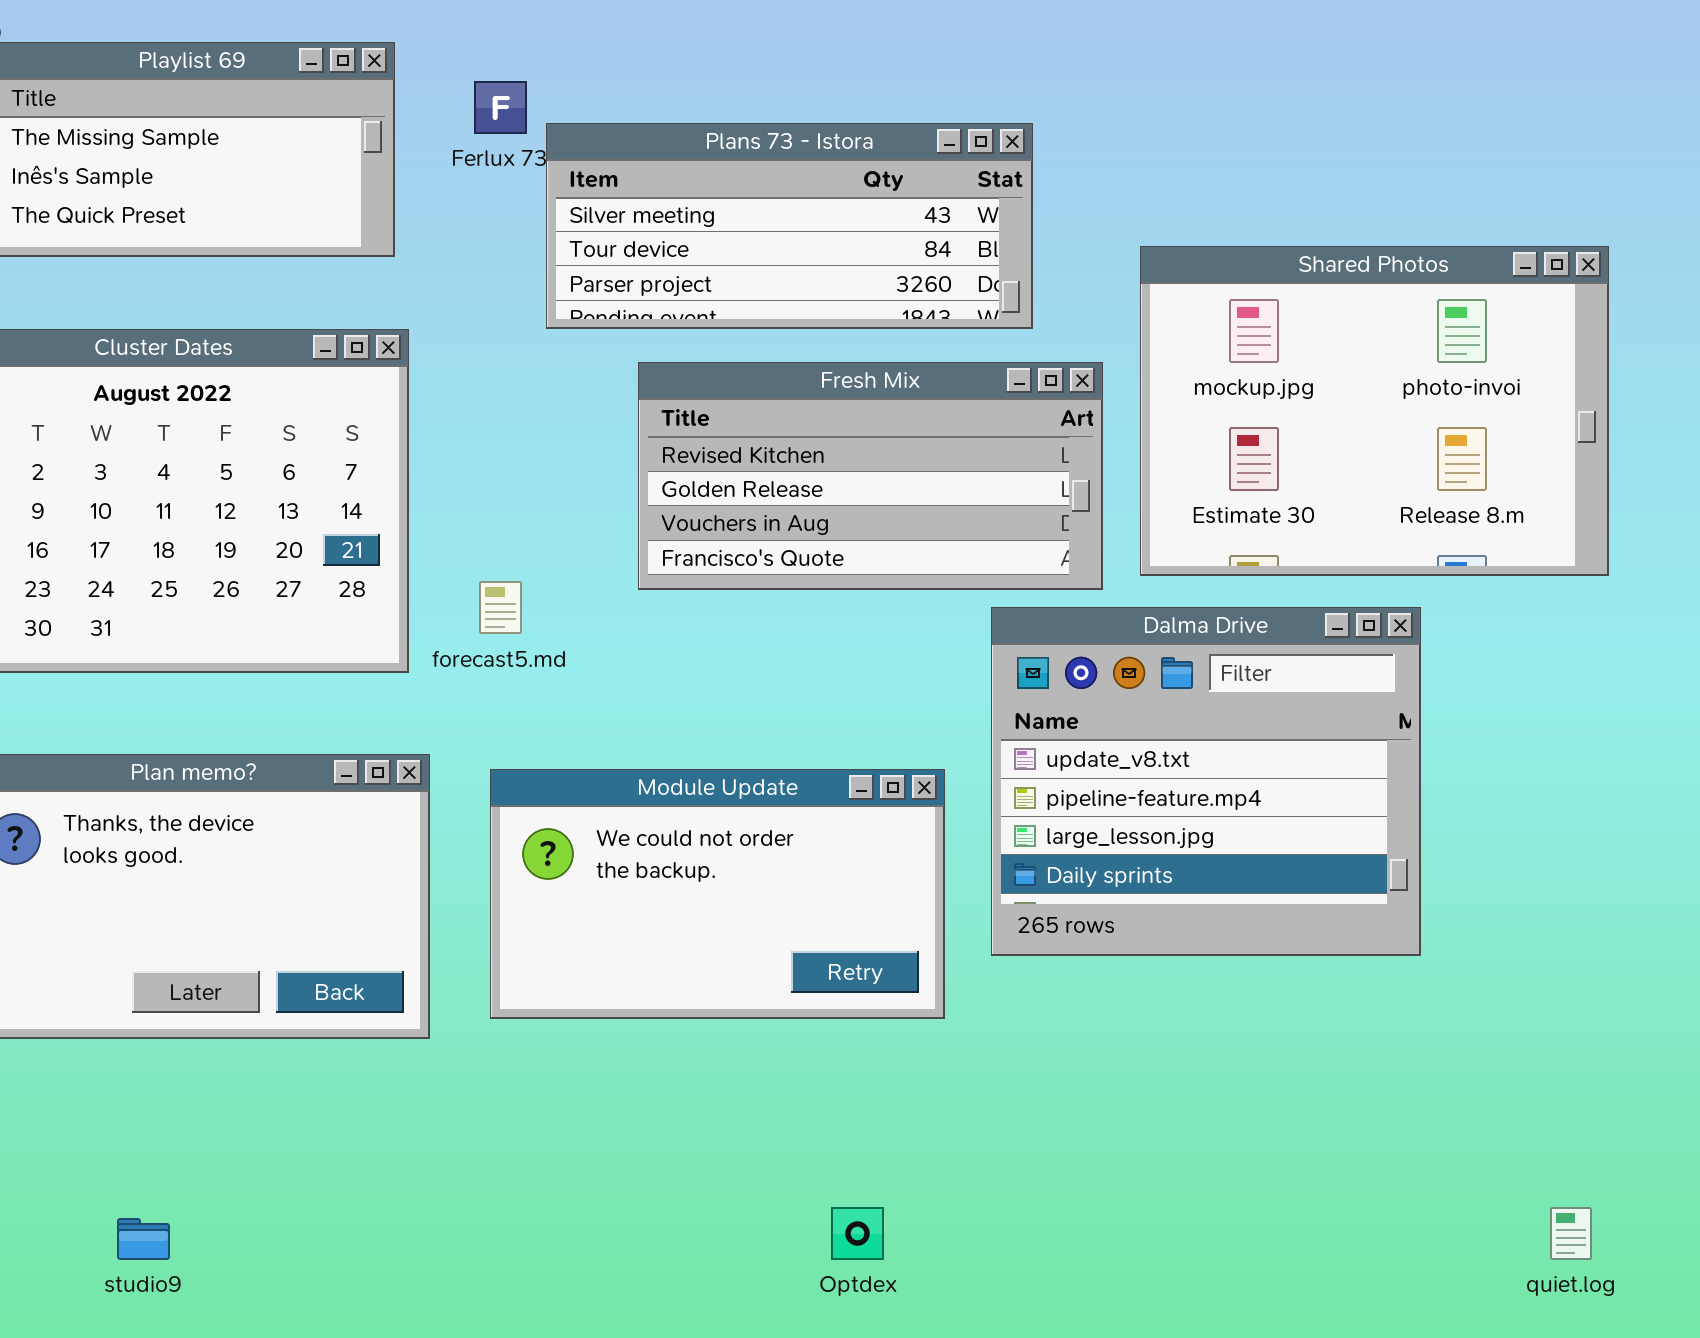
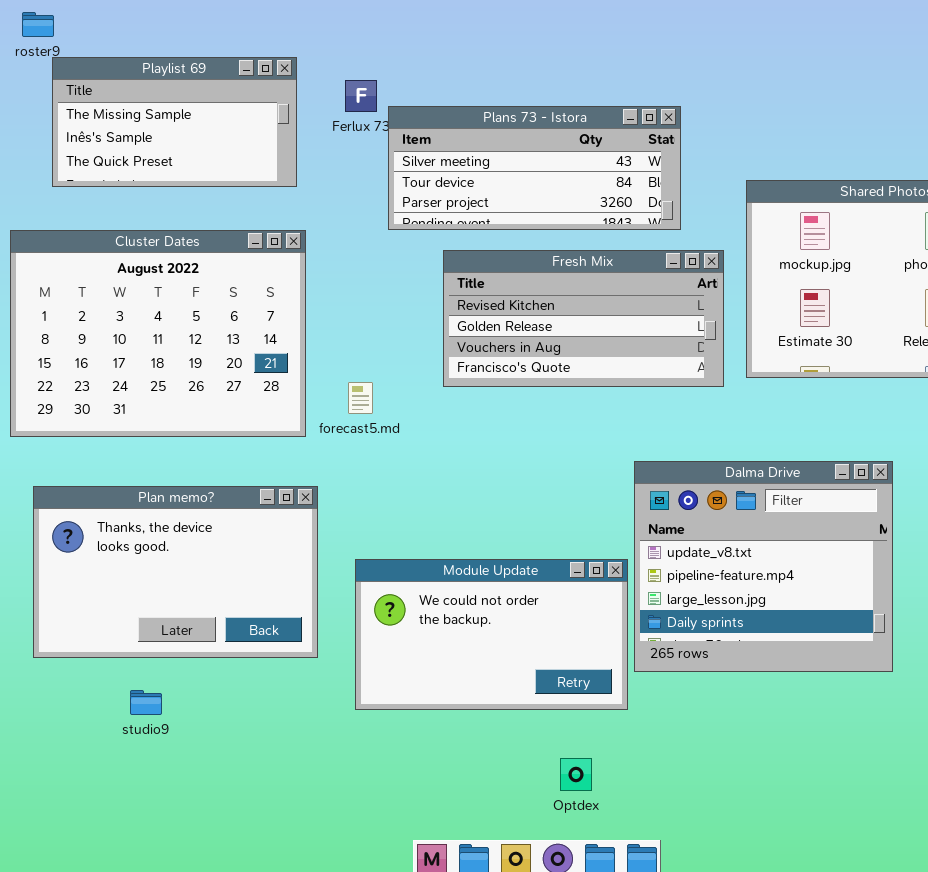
Dalma Drive: [991,607,1421,956] -> [634,461,893,672], moved
Module Update: [490,769,945,1019] -> [355,559,628,710], moved
studio9: [117,1218,170,1260] -> [130,690,162,715], moved

